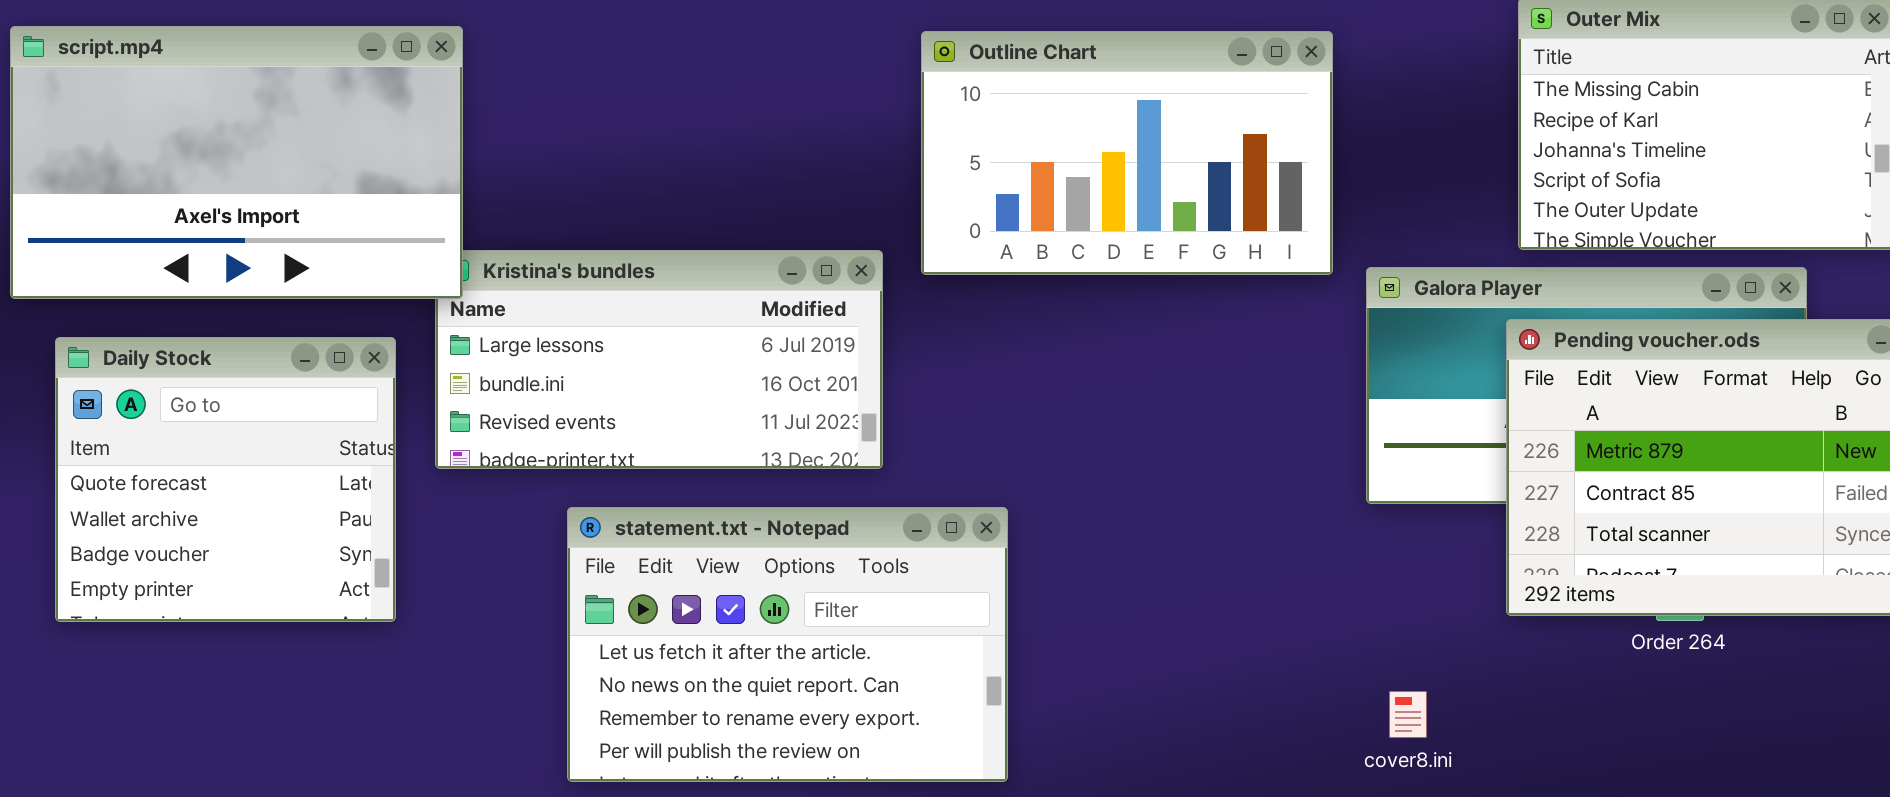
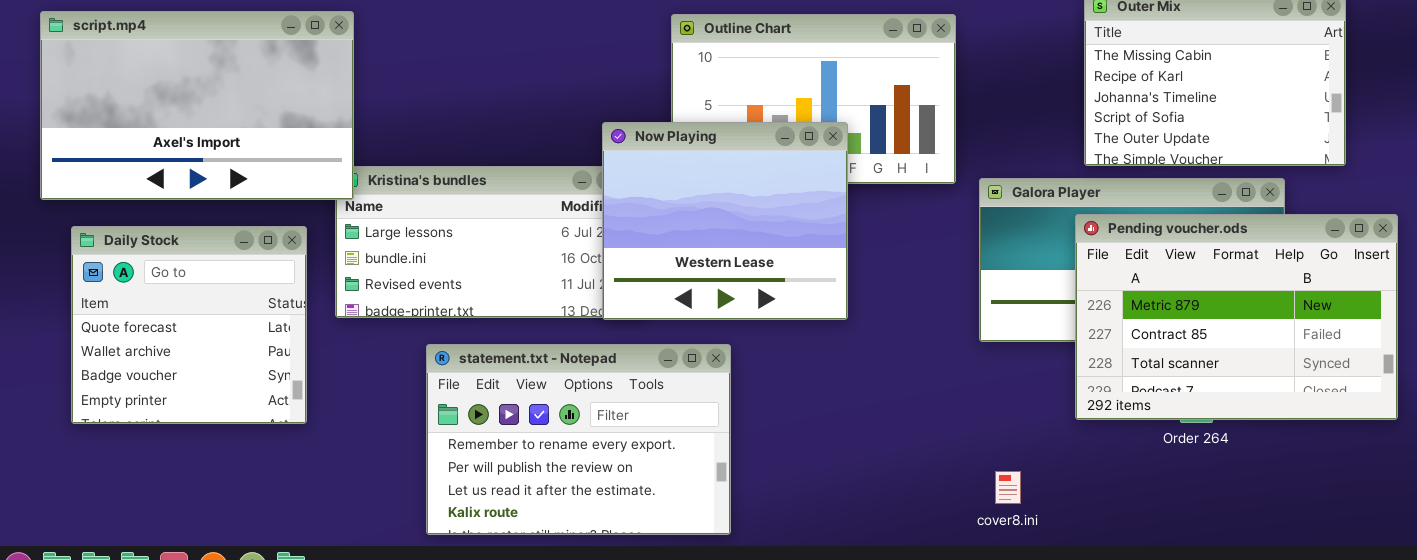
Now Playing: none -> [602,122,848,320], opened
statement.txt - Notepad: [567,507,1008,782] -> [426,344,731,535], scrolled down 2 rows

